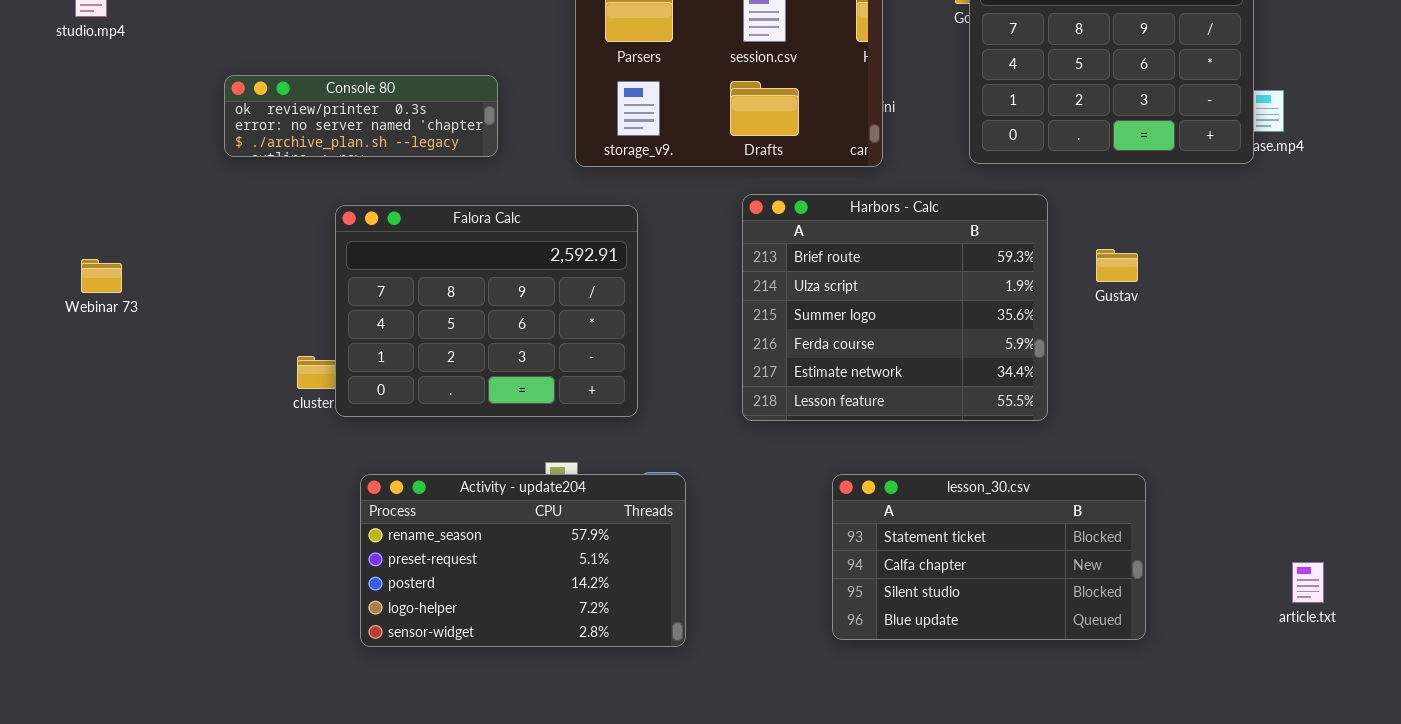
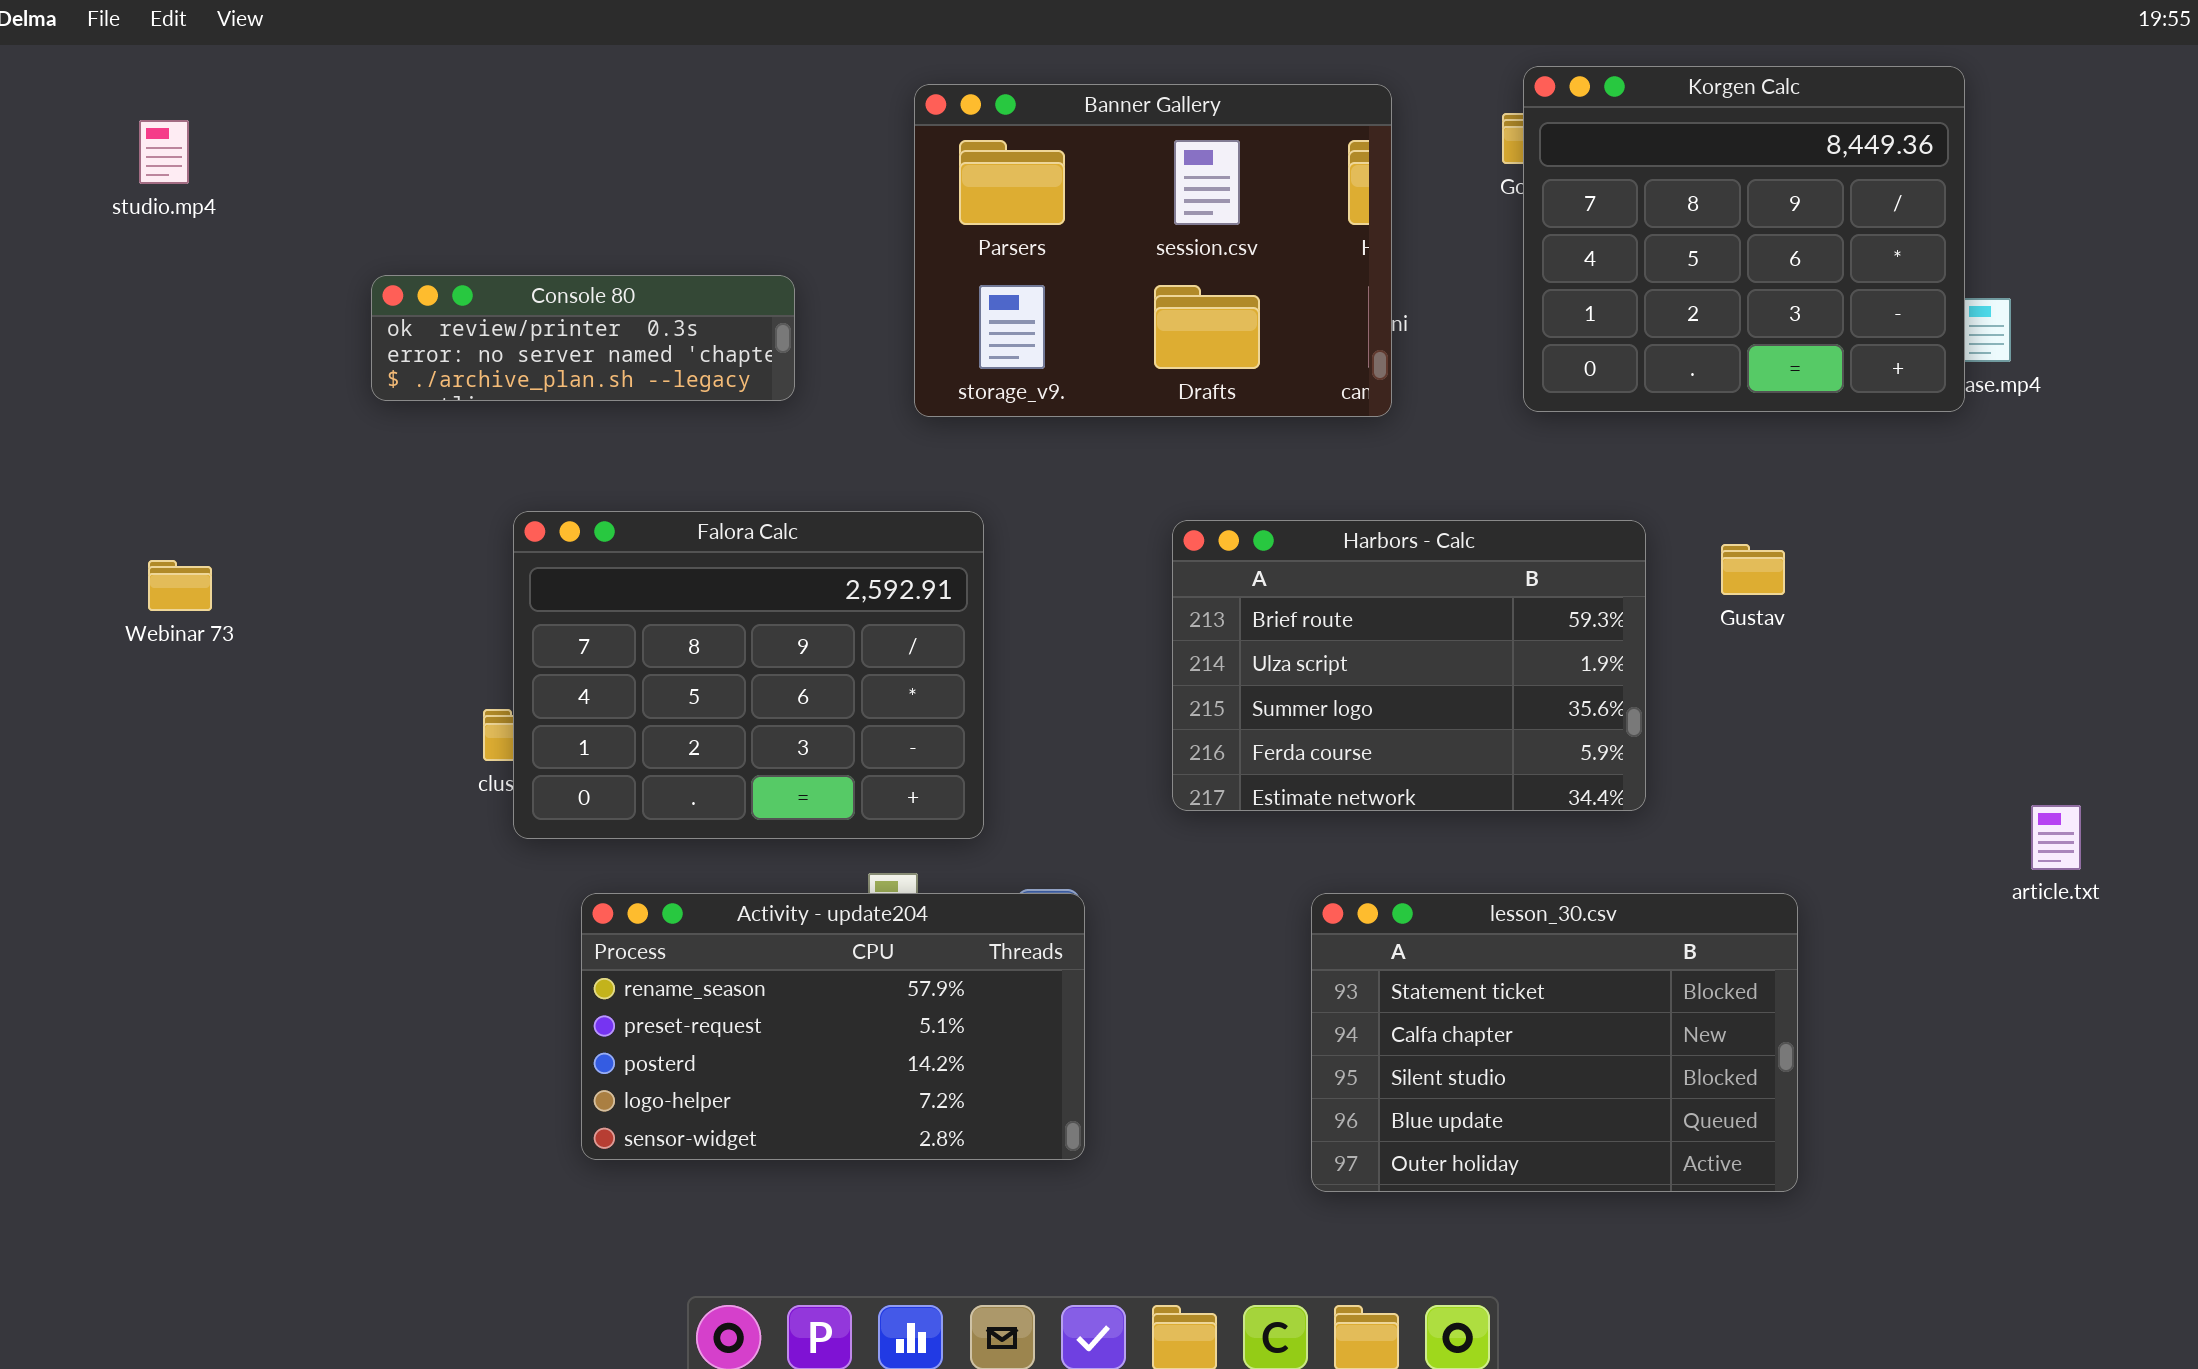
Harbors - Calc: [742,194,1048,421] -> [1172,520,1646,811], resized
Falora Calc: [335,205,638,417] -> [513,511,984,839], moved
lesson_30.csv: [832,474,1146,640] -> [1311,893,1798,1192], resized
article.txt: [1292,562,1324,603] -> [2031,805,2081,870], moved

